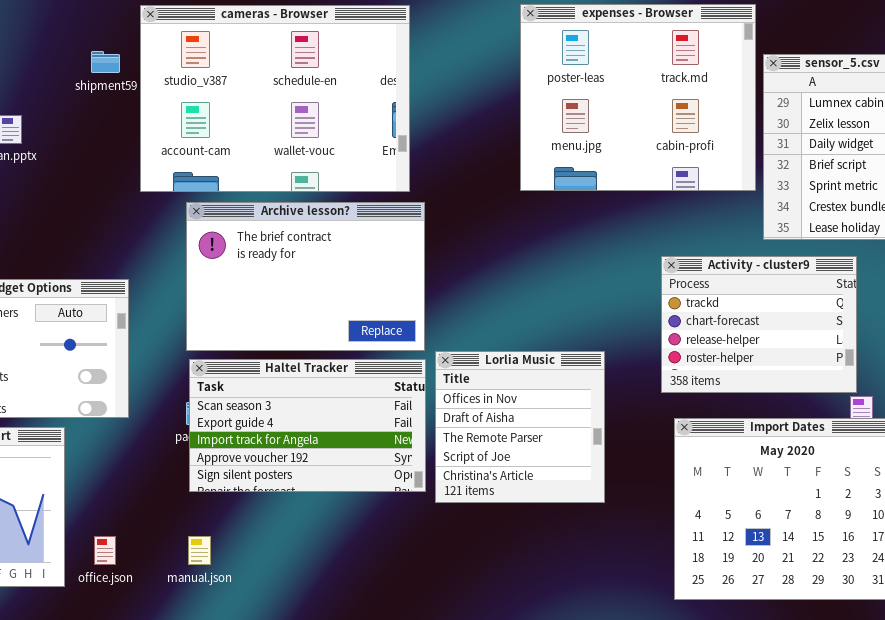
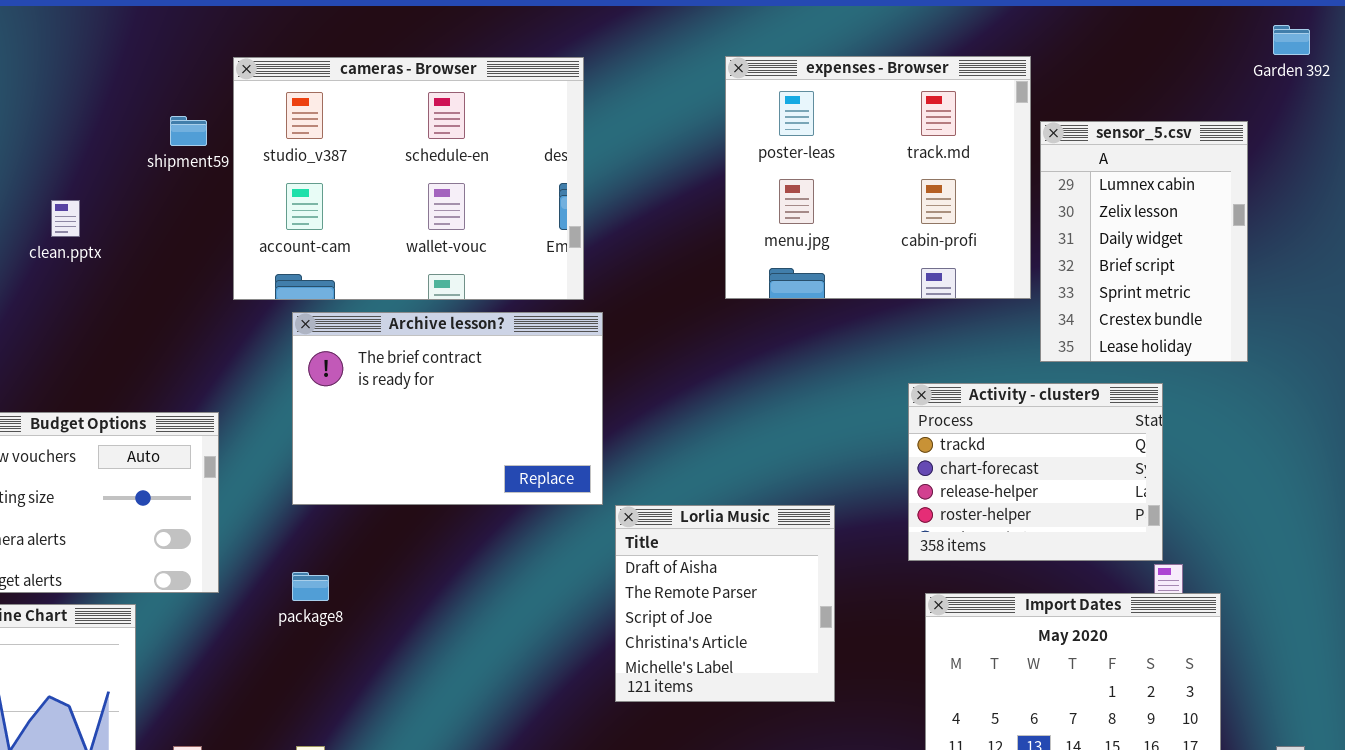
Lorlia Music: [435,351,605,503] -> [615,505,835,702], scrolled down 1 row
Haltel Tracker: [189,359,426,492] -> none, closed

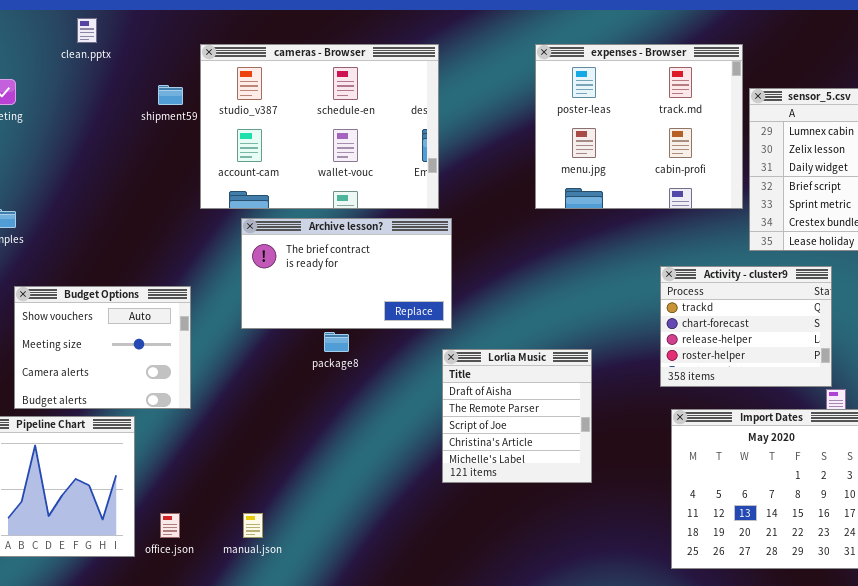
clean.pptx: [51,200,80,237] -> [77,18,97,43], moved
Archive lesson?: [292,312,603,505] -> [241,218,452,329], resized
Lorlia Music: [615,505,835,702] -> [442,349,592,483], moved
package8: [292,572,329,601] -> [324,332,349,352], moved

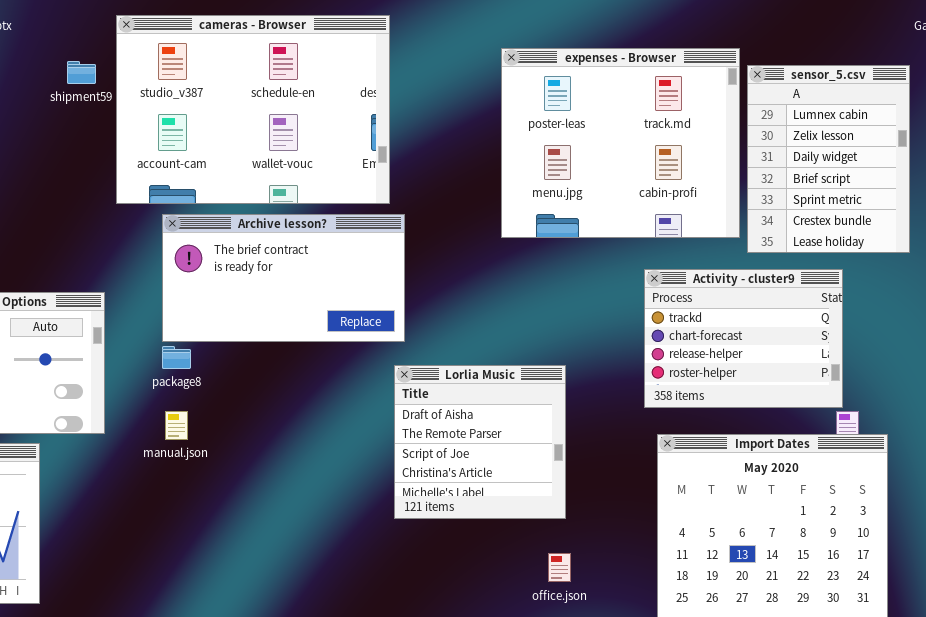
expenses - Browser: [535,44,743,209] -> [501,48,740,238], moved
package8: [324,332,349,352] -> [162,346,191,369], moved
office.json: [160,513,180,538] -> [548,553,571,582], moved
manual.json: [243,513,263,538] -> [165,411,188,440], moved

